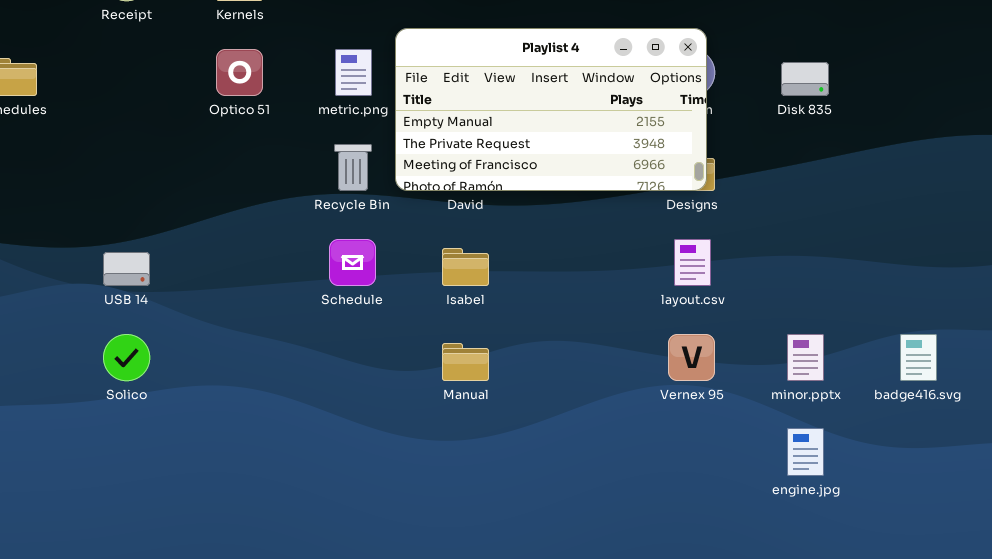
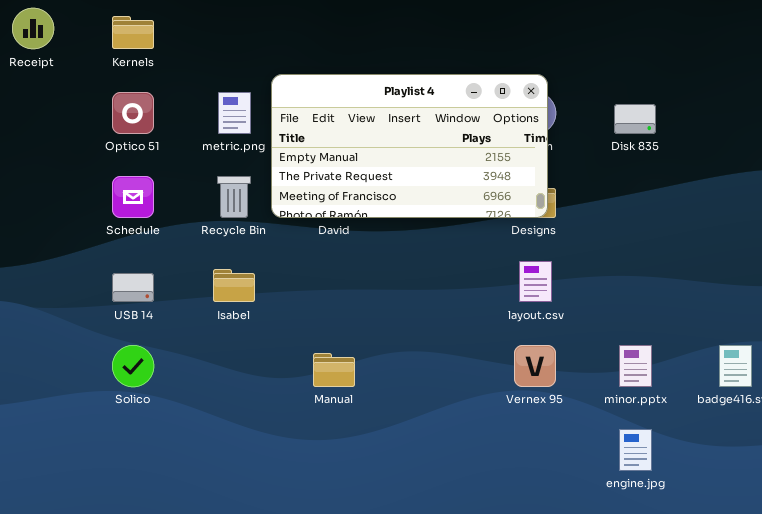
Schedule: [329,239,376,286] -> [112,176,154,218], moved
Isabel: [442,248,489,286] -> [213,269,255,302], moved
USB 14: [103,252,150,286] -> [112,273,154,302], moved
Solico: [103,334,150,381] -> [112,345,154,387], moved

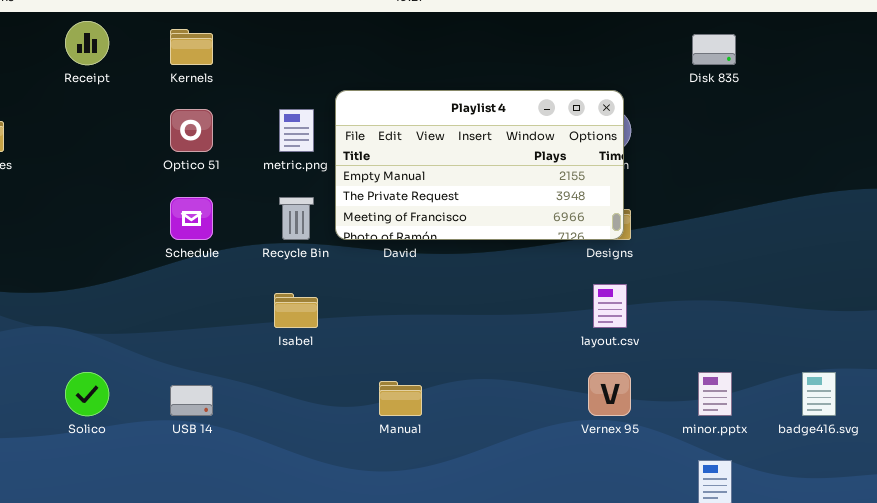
Disk 835: [614,104,656,134] -> [692,34,736,65], moved
USB 14: [112,273,154,302] -> [170,385,213,416], moved
Solico: [112,345,154,387] -> [65,372,109,416], moved

